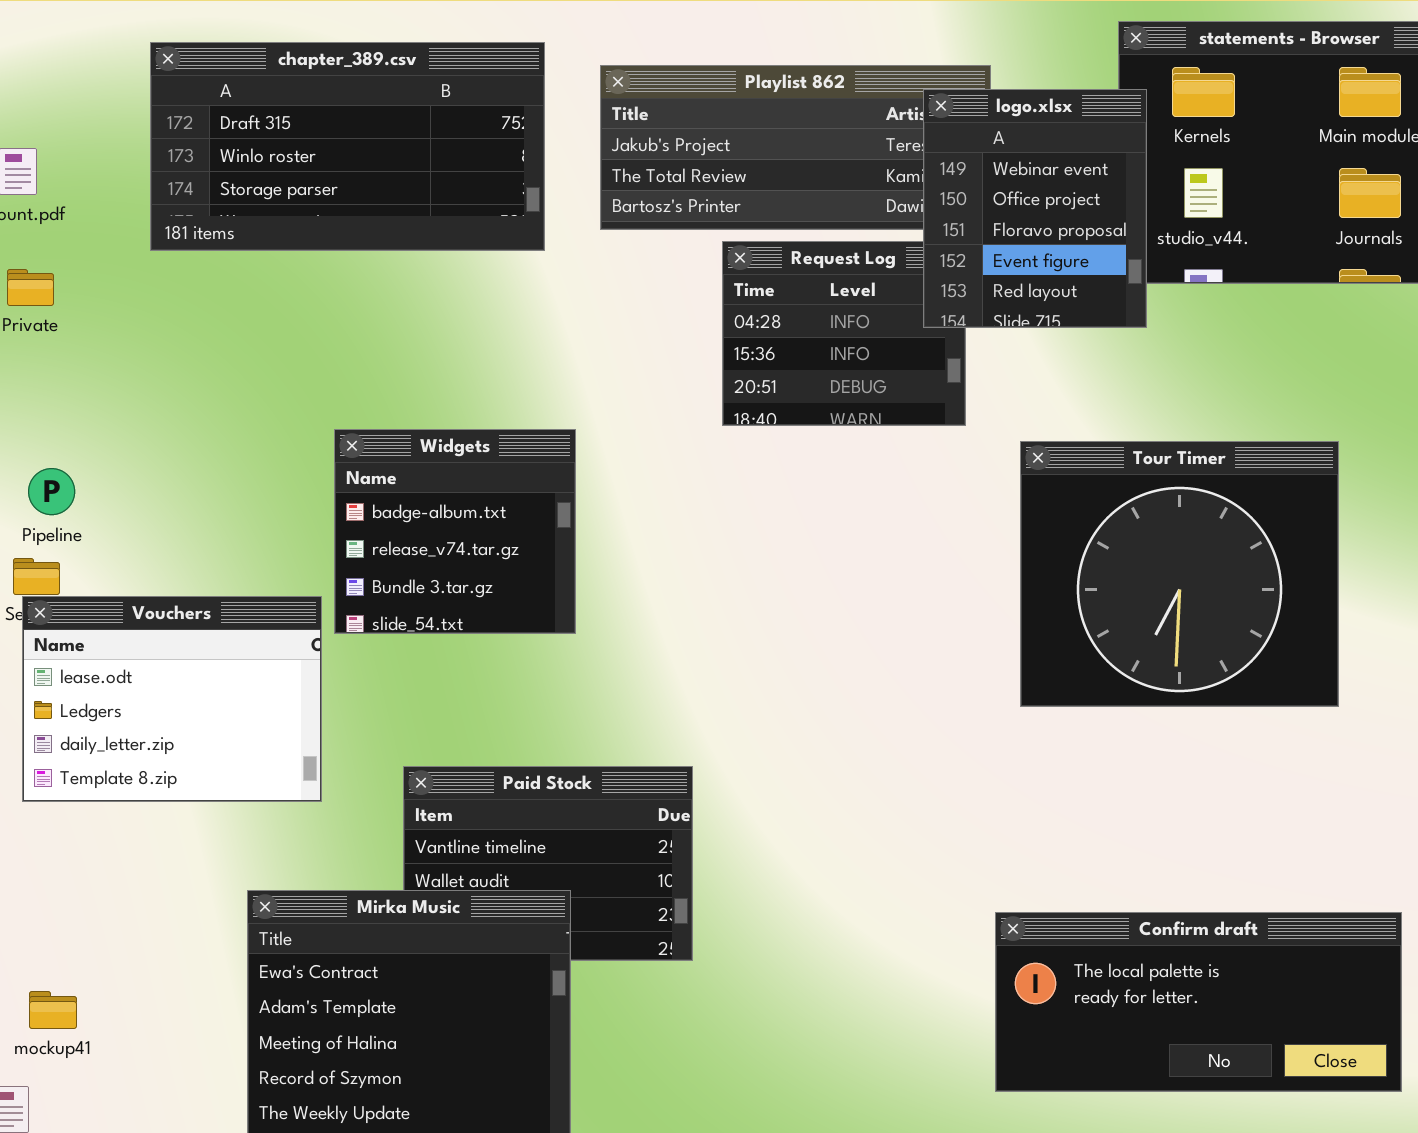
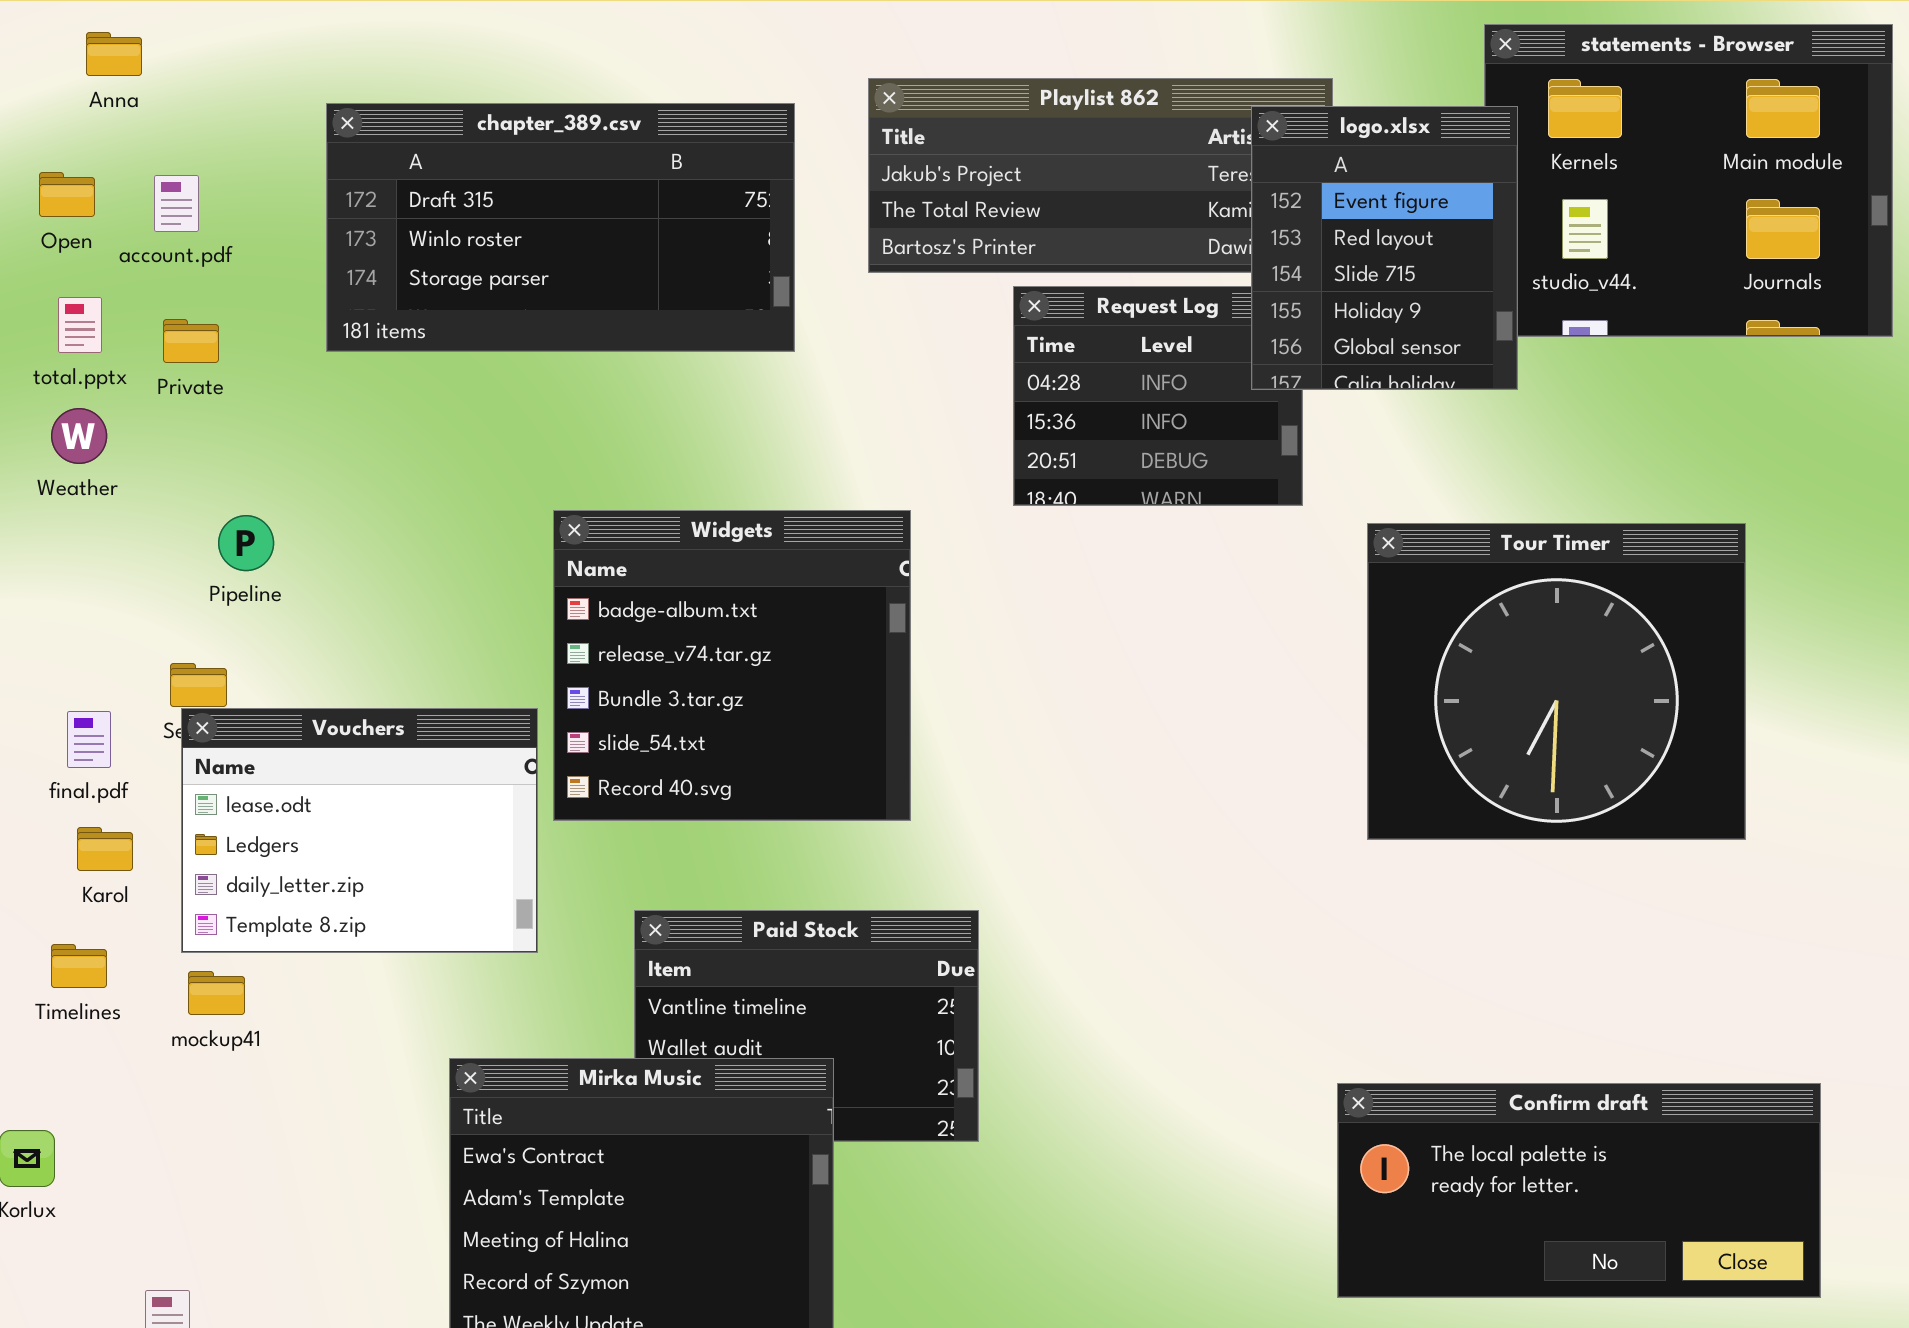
chapter_389.csv: [150,42,545,251] -> [326,103,795,352], moved
logo.xlsx: [923,89,1147,328] -> [1251,106,1518,390], scrolled down 3 rows
Widgets: [334,429,576,634] -> [553,510,911,821], resized
Pipeline: [28,468,75,515] -> [218,515,274,571], moved
mockup41: [29,991,77,1029] -> [188,971,245,1015], moved

